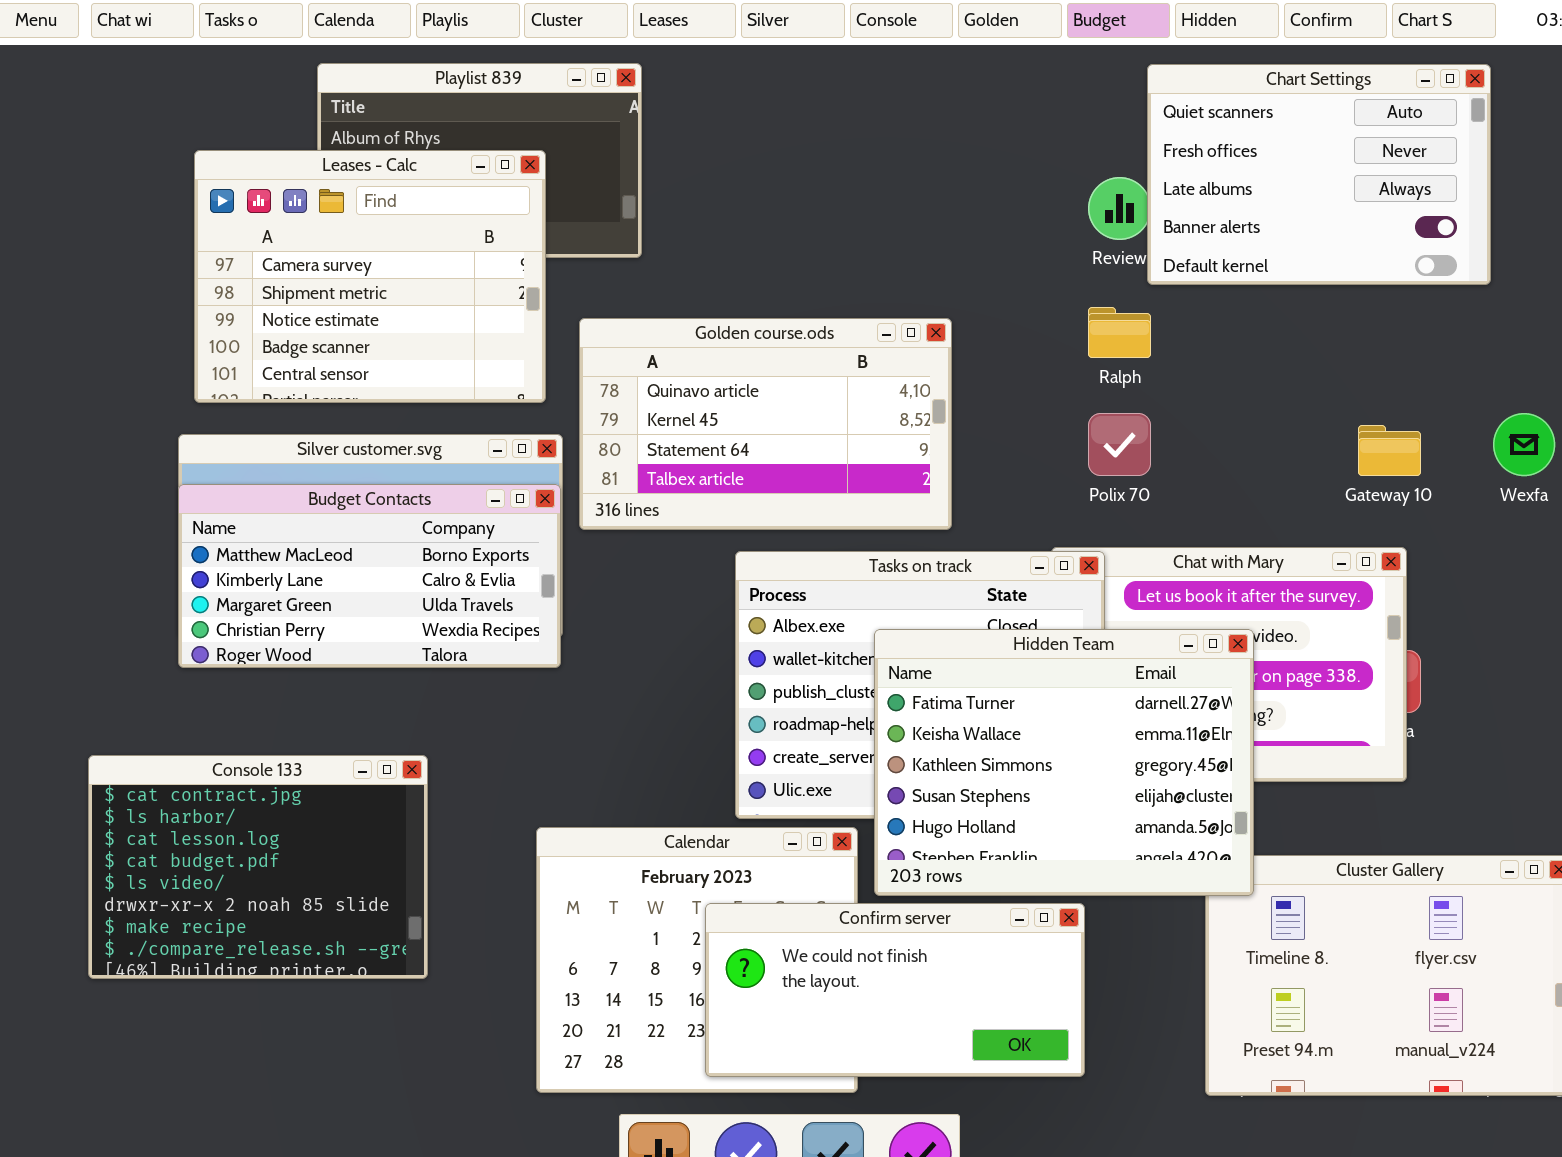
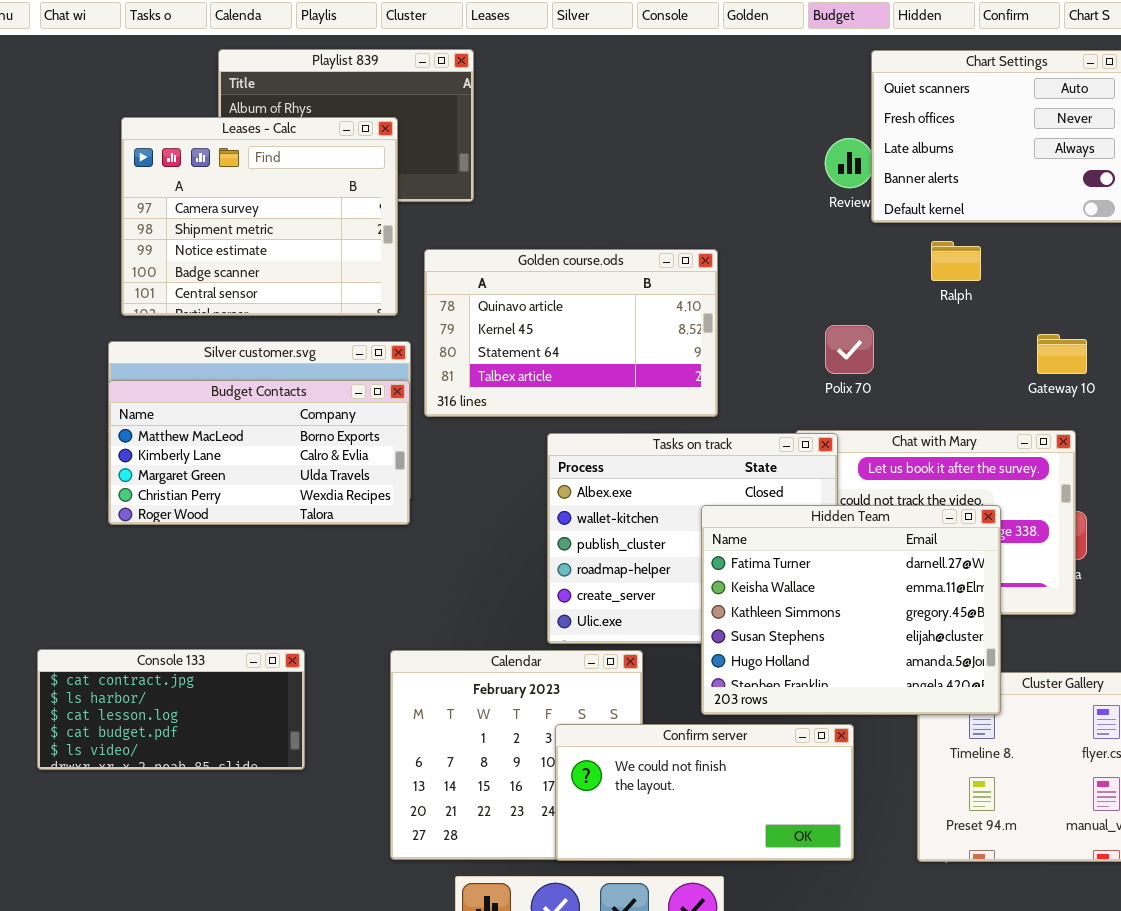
Ralph: [1088,307,1151,358] -> [931,241,981,281], moved
Hidden Team: [874,629,1254,896] -> [701,505,1001,715], moved
Console 133: [88,755,428,979] -> [37,649,305,770], resized
Confirm server: [705,903,1085,1077] -> [555,724,854,861], moved

